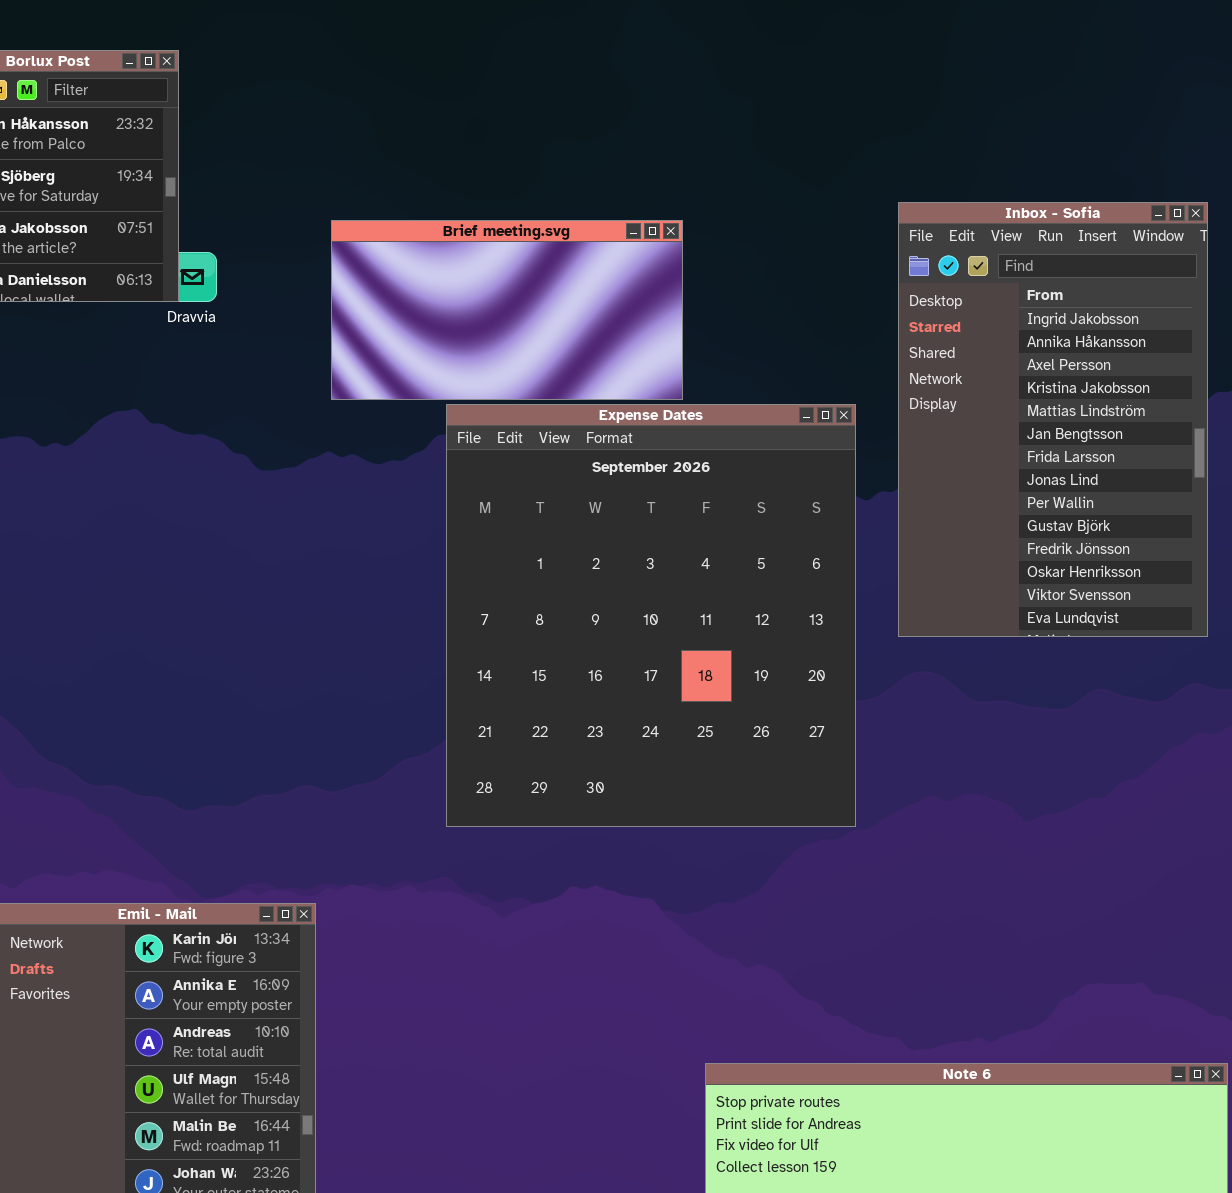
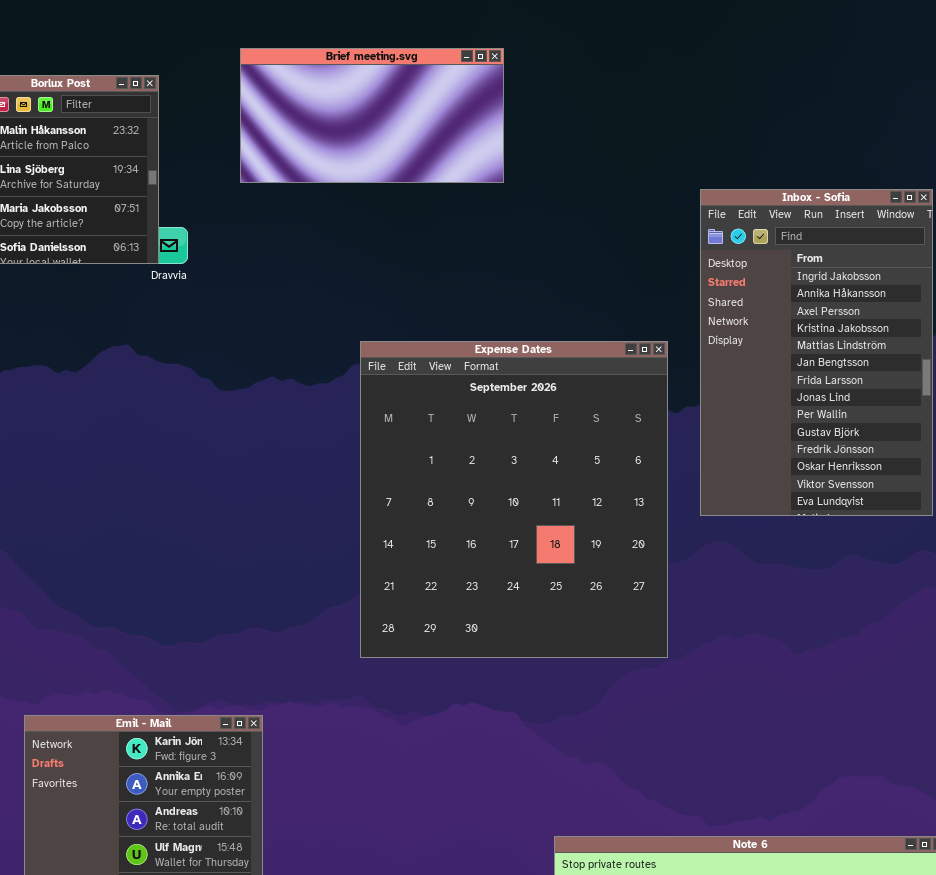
Brief meeting.svg: [331,220,683,400] -> [240,48,504,183], moved

